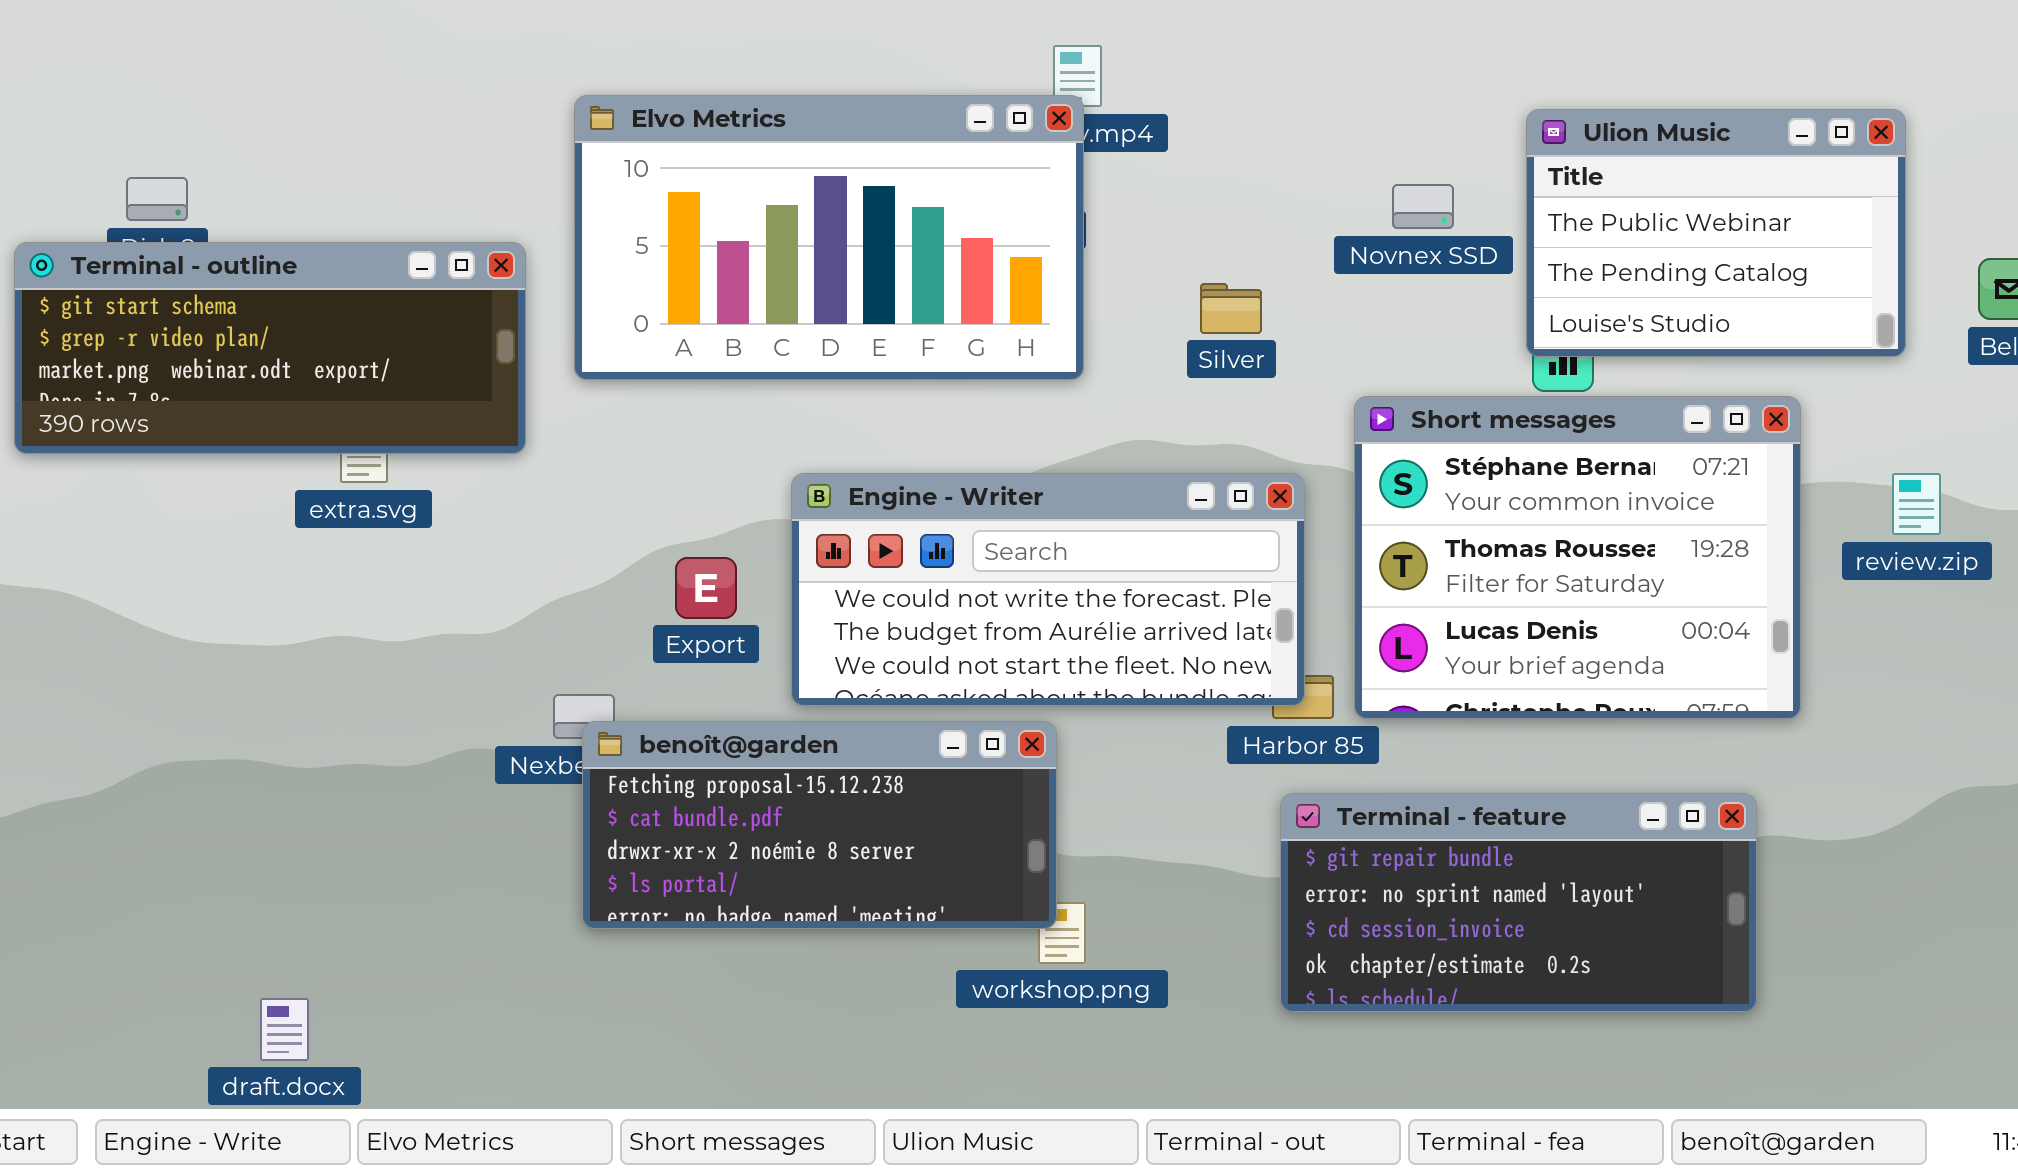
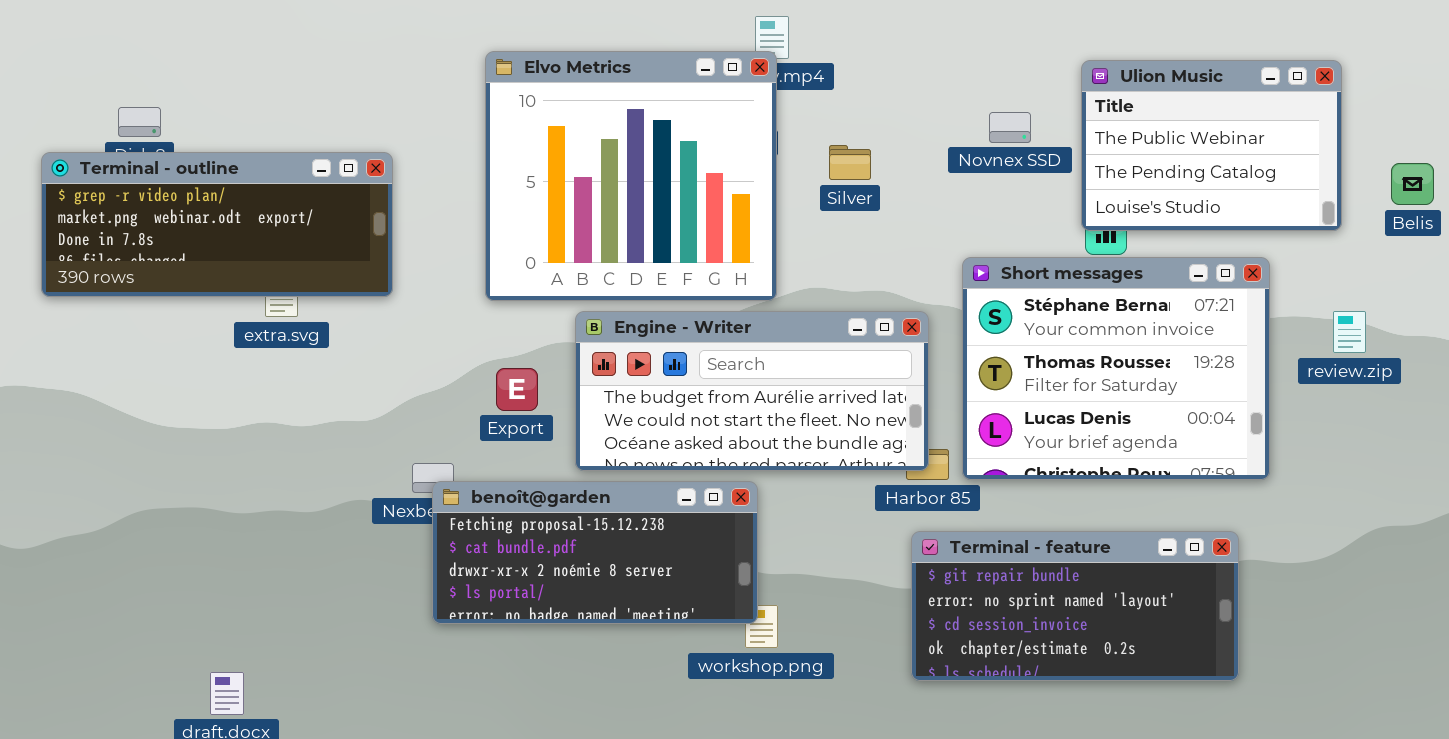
Elvo Metrics: [574,95,1084,380] -> [485,51,777,301], resized
Terminal - outline: [14,242,526,454] -> [41,152,393,297], scrolled down 1 row
Silver: [1200,283,1262,334] -> [829,145,871,180], moved
Engine - Writer: [791,473,1305,706] -> [575,311,929,471], scrolled down 1 row

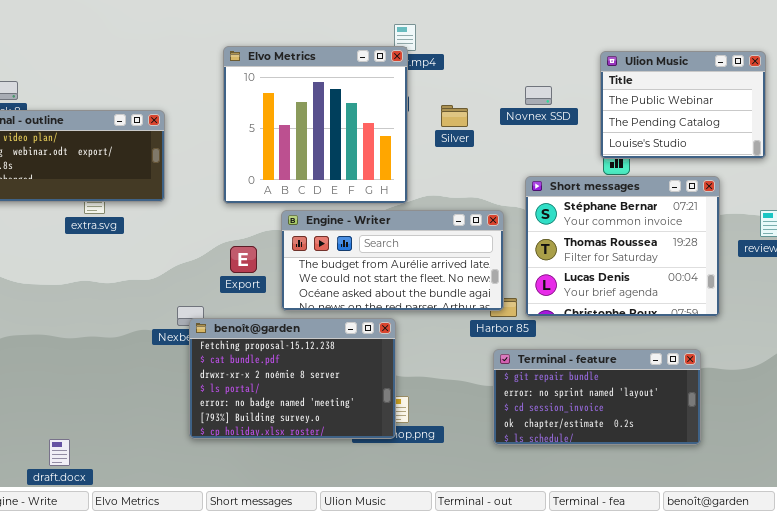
Novnex SSD: [989,112,1031,143] -> [525,86,552,105], moved
benoît@garden: [432,481,758,624] -> [189,318,396,439], resized

